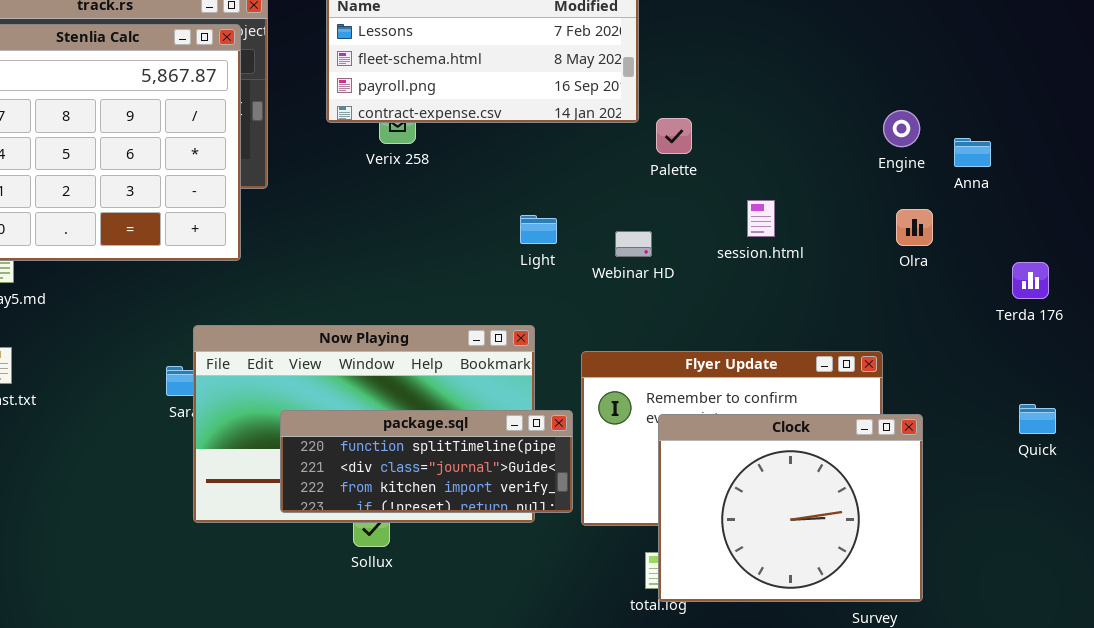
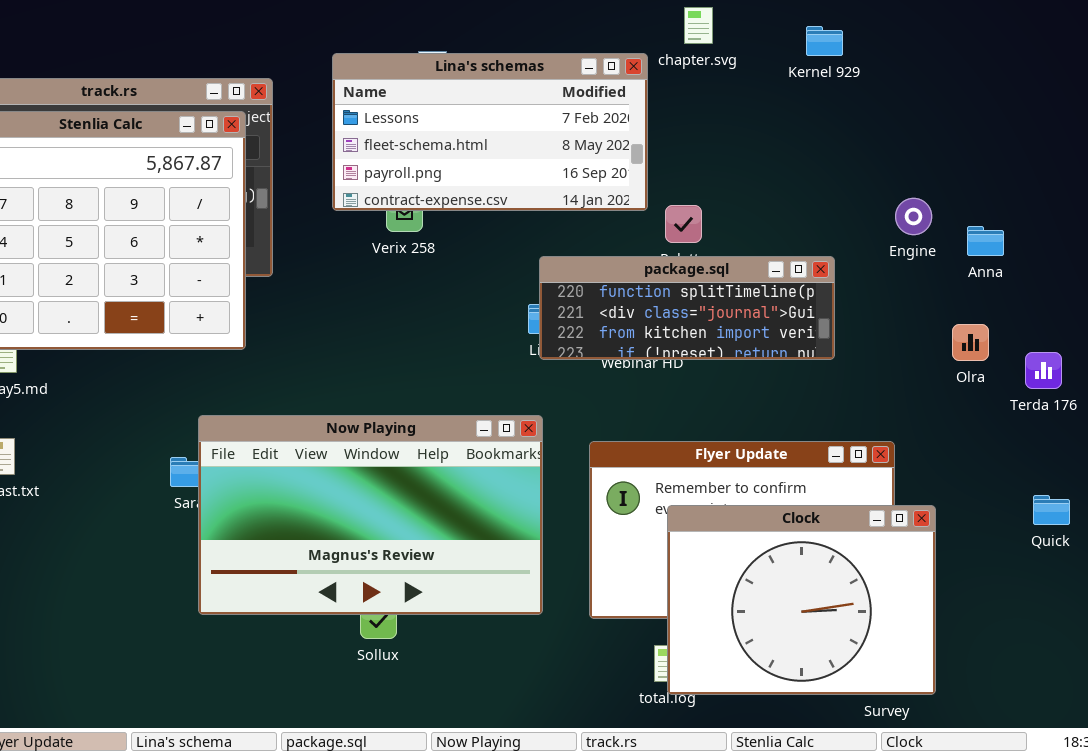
Olra: [896,209,933,246] -> [952,324,989,361], moved
package.sql: [280,410,573,513] -> [539,256,835,360], moved

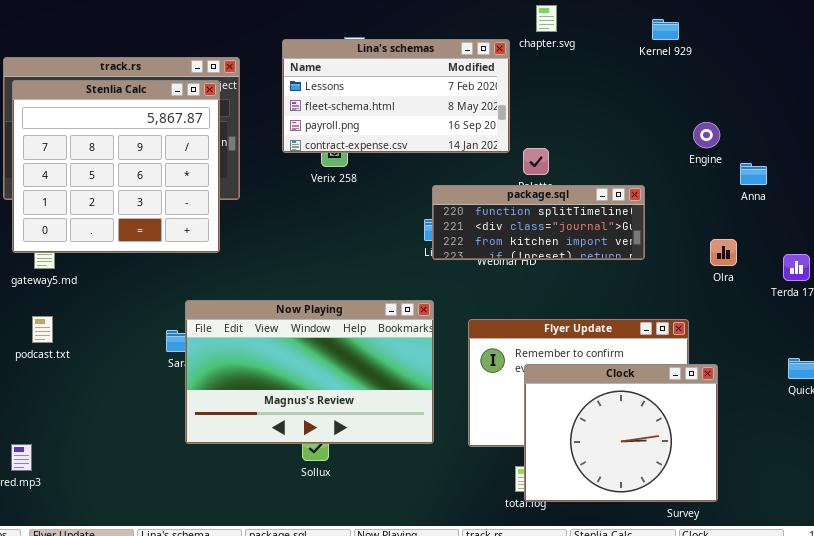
Kernel 929: [806,26,843,56] -> [652,19,679,40], moved
Engine: [895,198,932,235] -> [693,122,720,148], moved
Olra: [952,324,989,361] -> [710,239,737,266], moved

